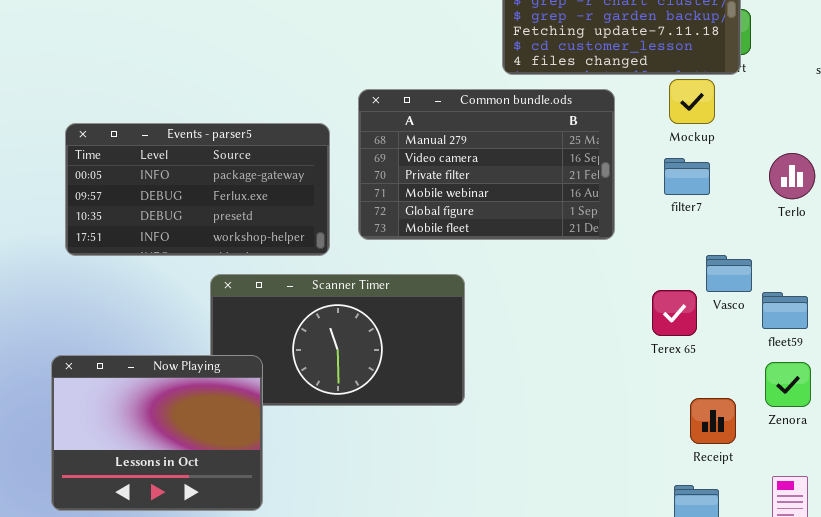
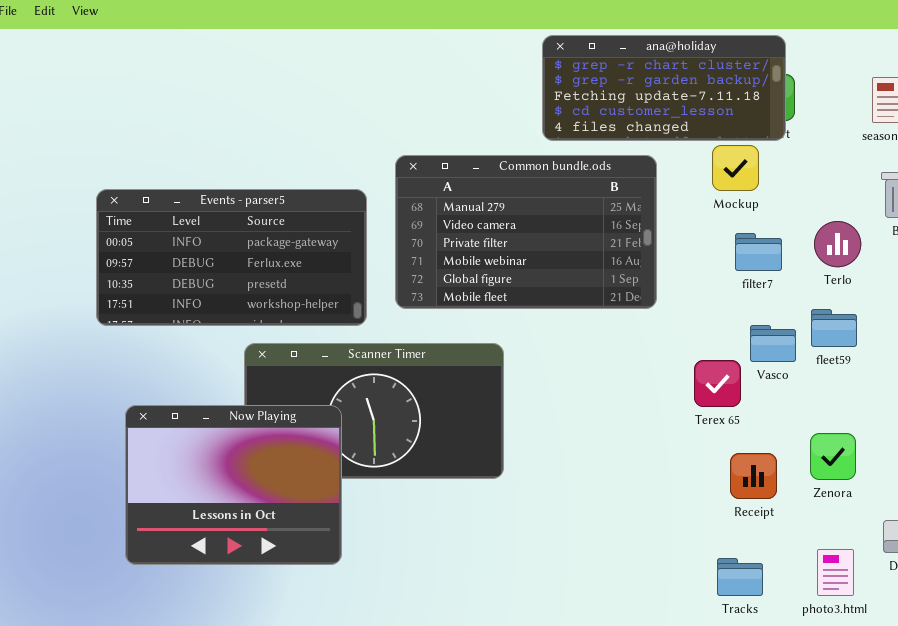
filter7: [664,158,710,195] -> [735,233,782,271], moved
fleet59: [762,292,808,329] -> [811,309,857,347], moved
Now Playing: [51,355,263,511] -> [125,405,342,565], moved
Receipt: [690,398,736,444] -> [730,453,777,499], moved

